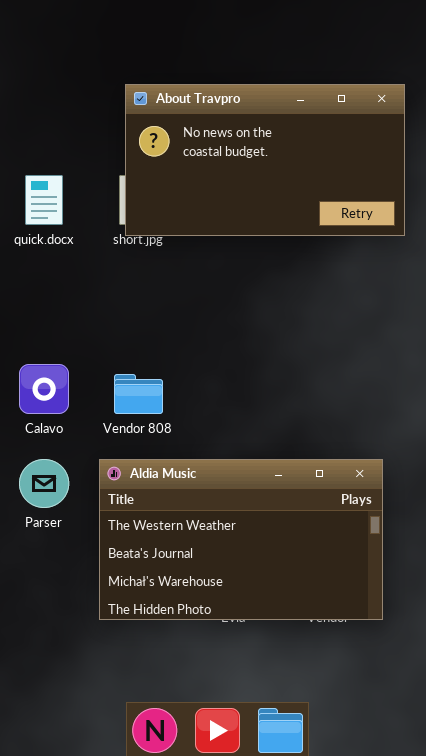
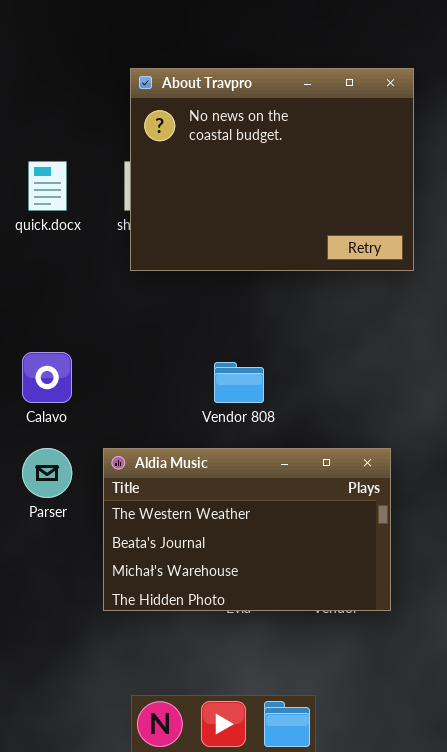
About Travpro: [125,84,405,236] -> [130,68,414,271], resized
Vendor 808: [114,374,163,414] -> [214,362,264,403], moved

